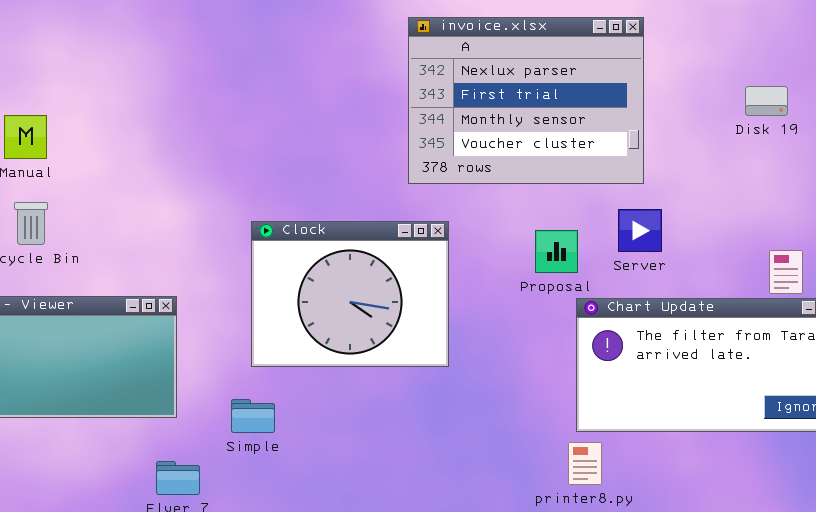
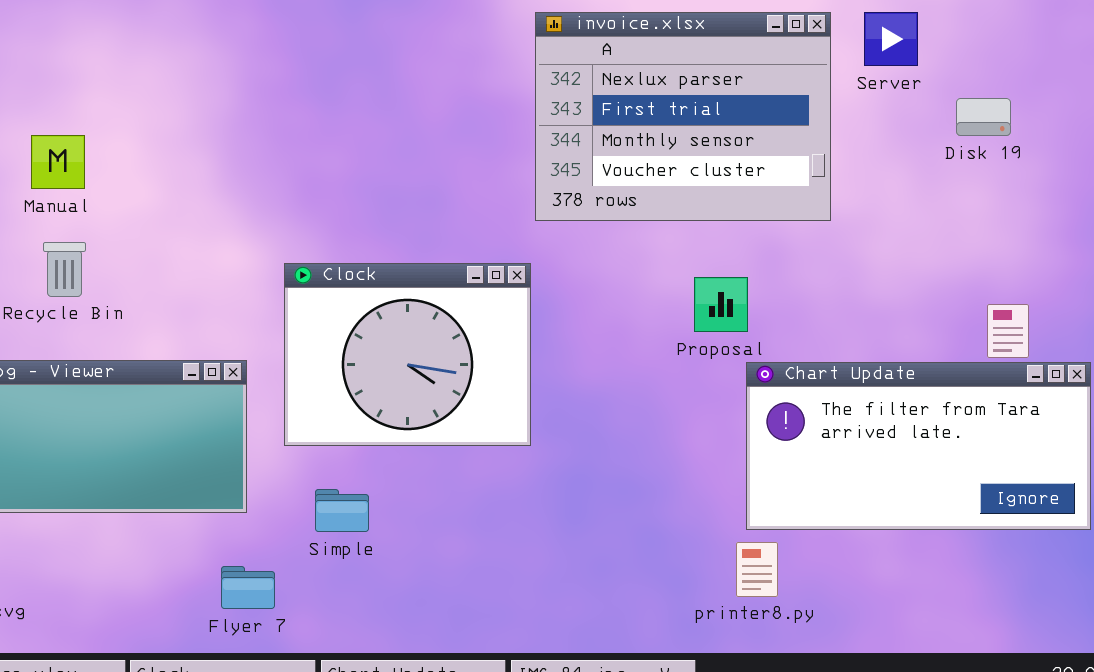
Server: [618,209,662,252] -> [864,12,918,66], moved
Clock: [251,221,449,367] -> [284,263,531,446], moved

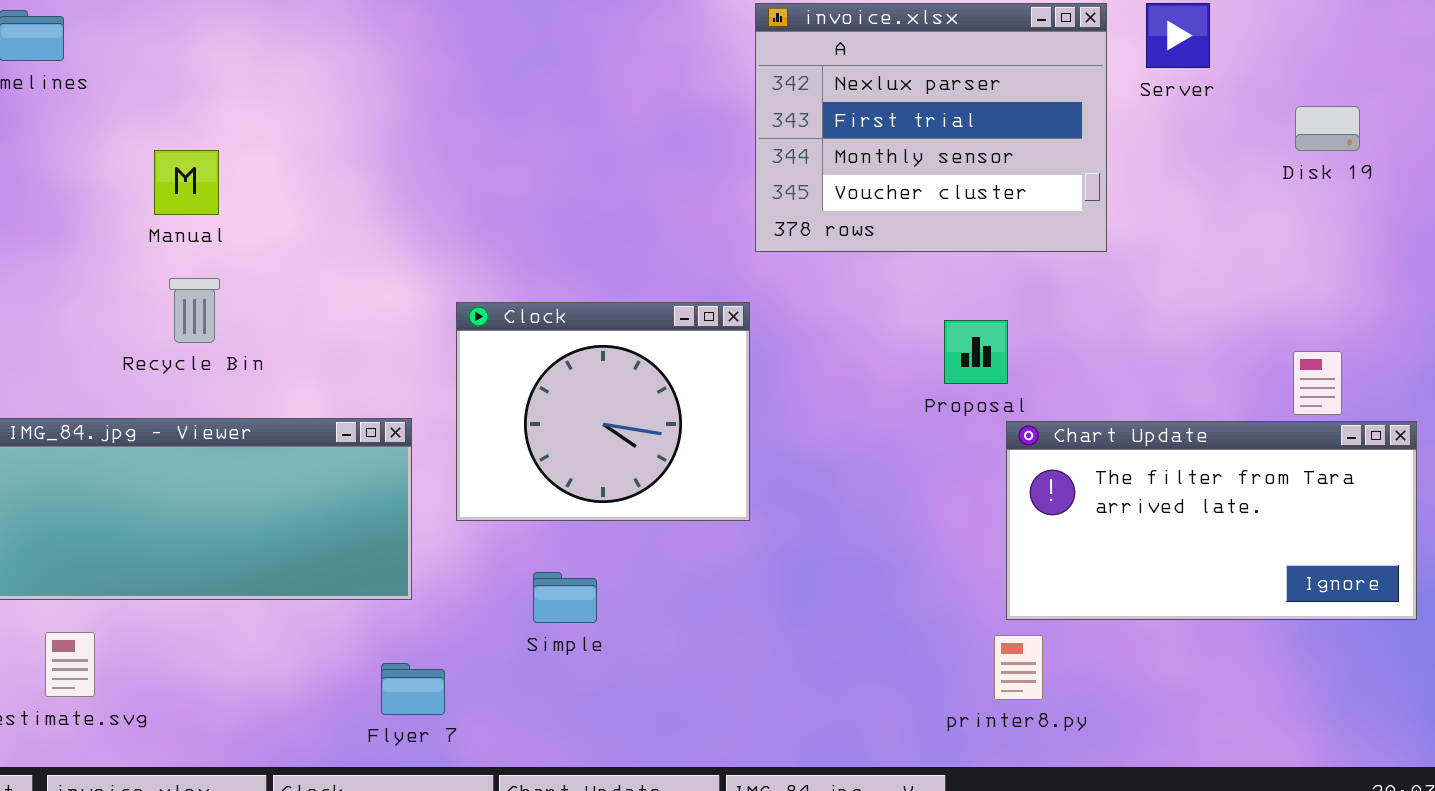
Disk 19: [956,98,1011,136] -> [1295,106,1360,151], moved
Simple: [315,489,369,532] -> [533,572,597,623], moved

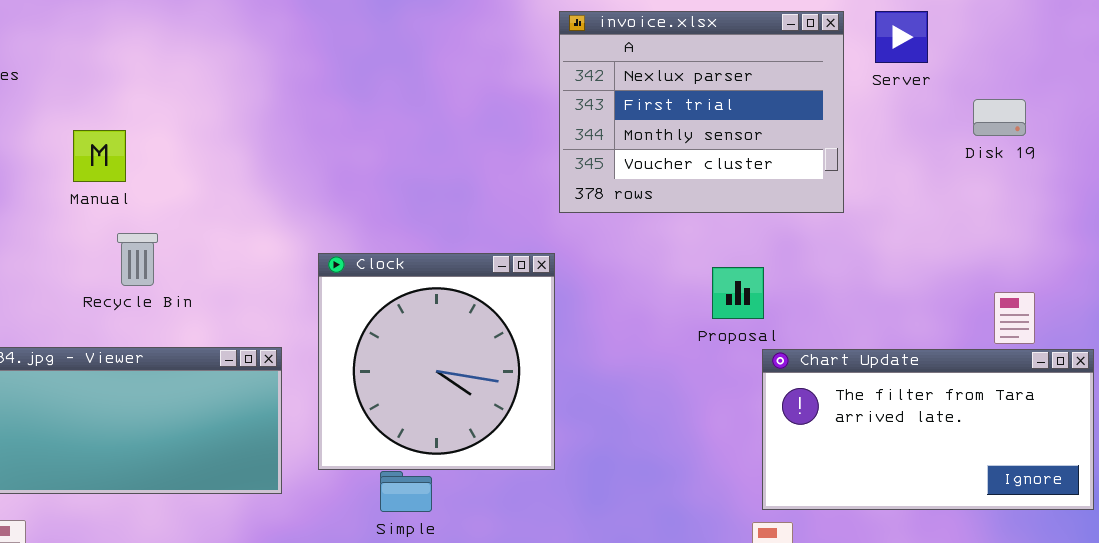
Disk 19: [1295,106,1360,151] -> [973,99,1026,136], moved
Recycle Bin: [169,278,220,343] -> [117,233,158,286], moved
Clock: [456,302,750,521] -> [318,253,555,470], resized

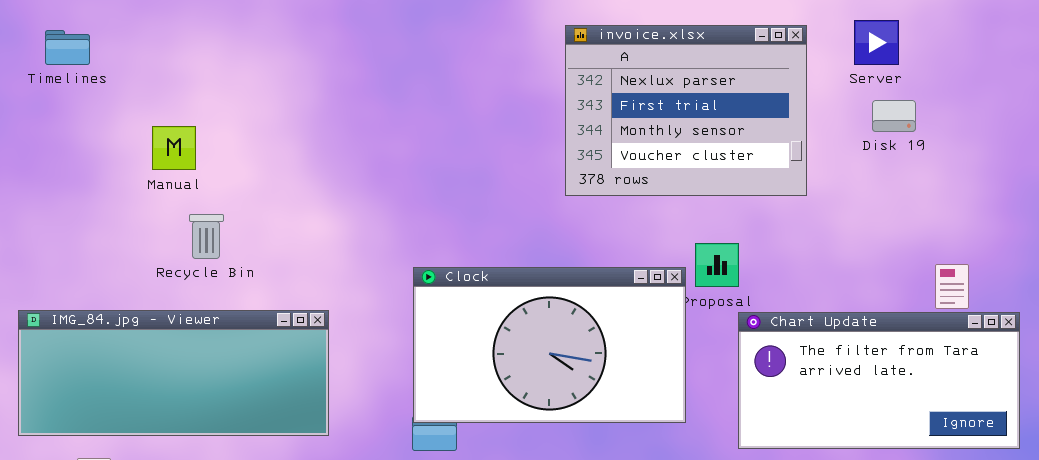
Server: [875,11,928,63] -> [854,20,899,65], moved
Disk 19: [973,99,1026,136] -> [872,100,916,132], moved
Clock: [318,253,555,470] -> [413,267,686,423], moved, resized

